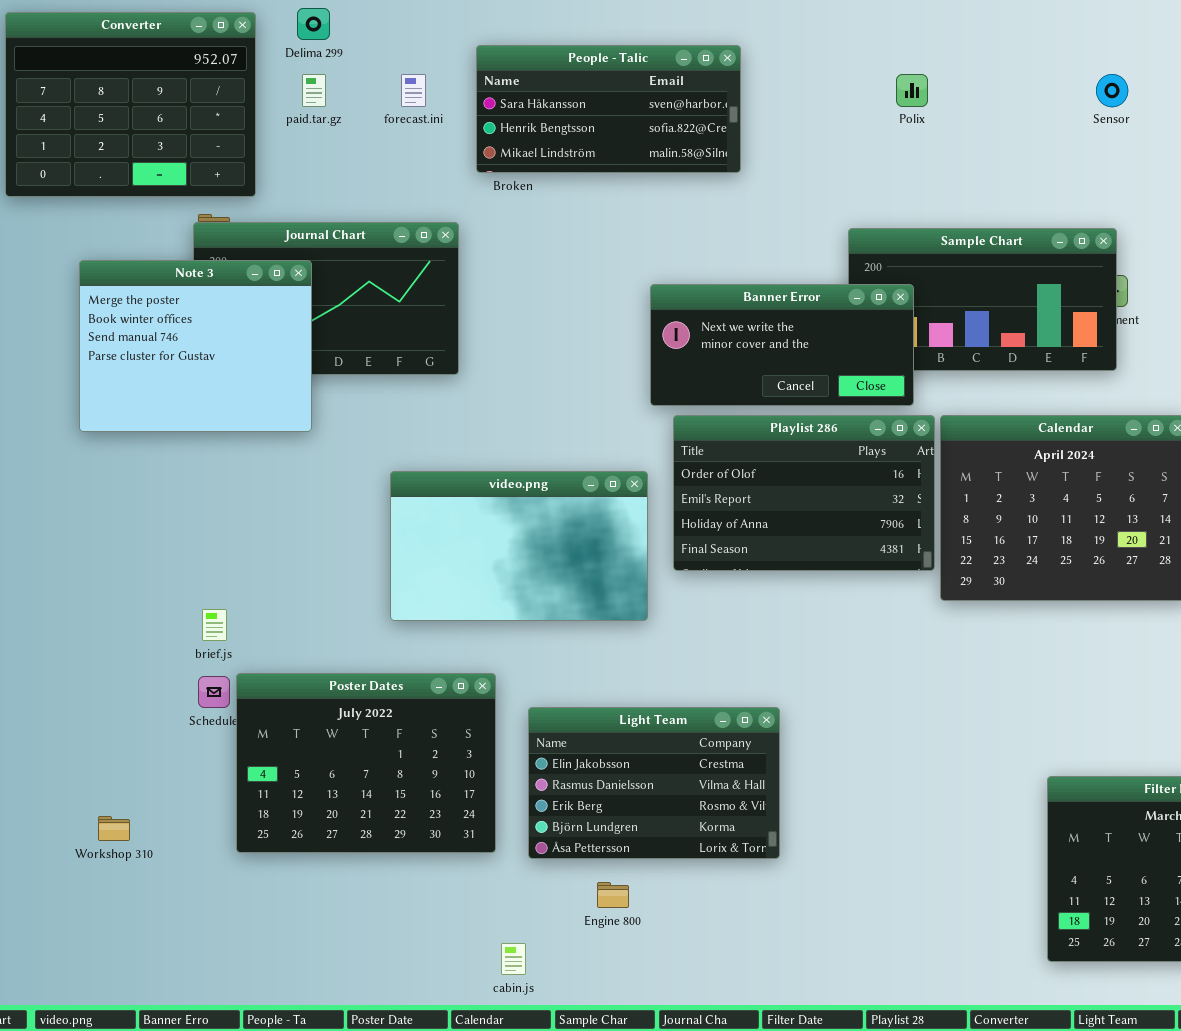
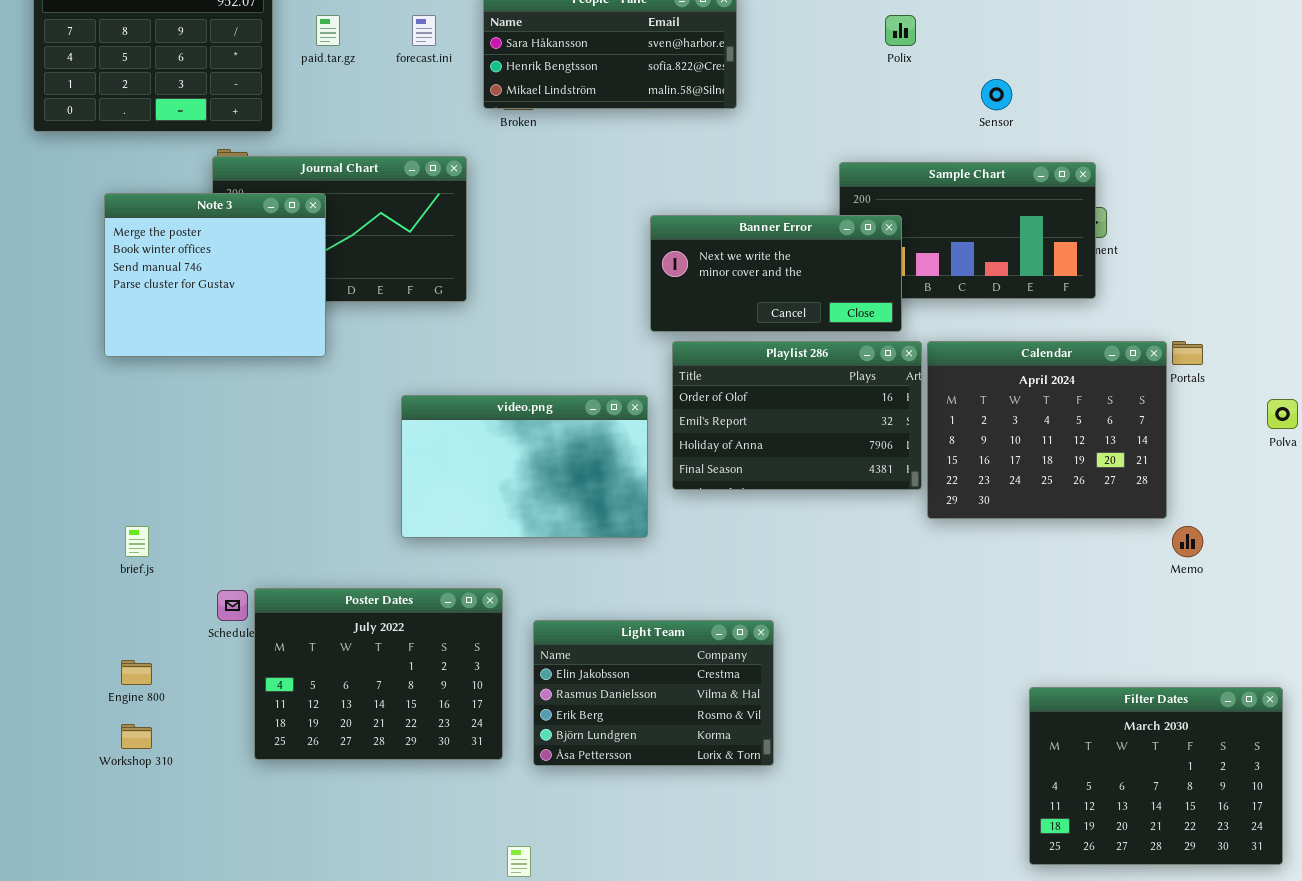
Sensor: [1096,74,1128,107] -> [981,79,1012,110], moved
brief.js: [202,609,227,641] -> [125,526,149,557], moved
Engine 800: [597,882,629,908] -> [121,660,152,685], moved

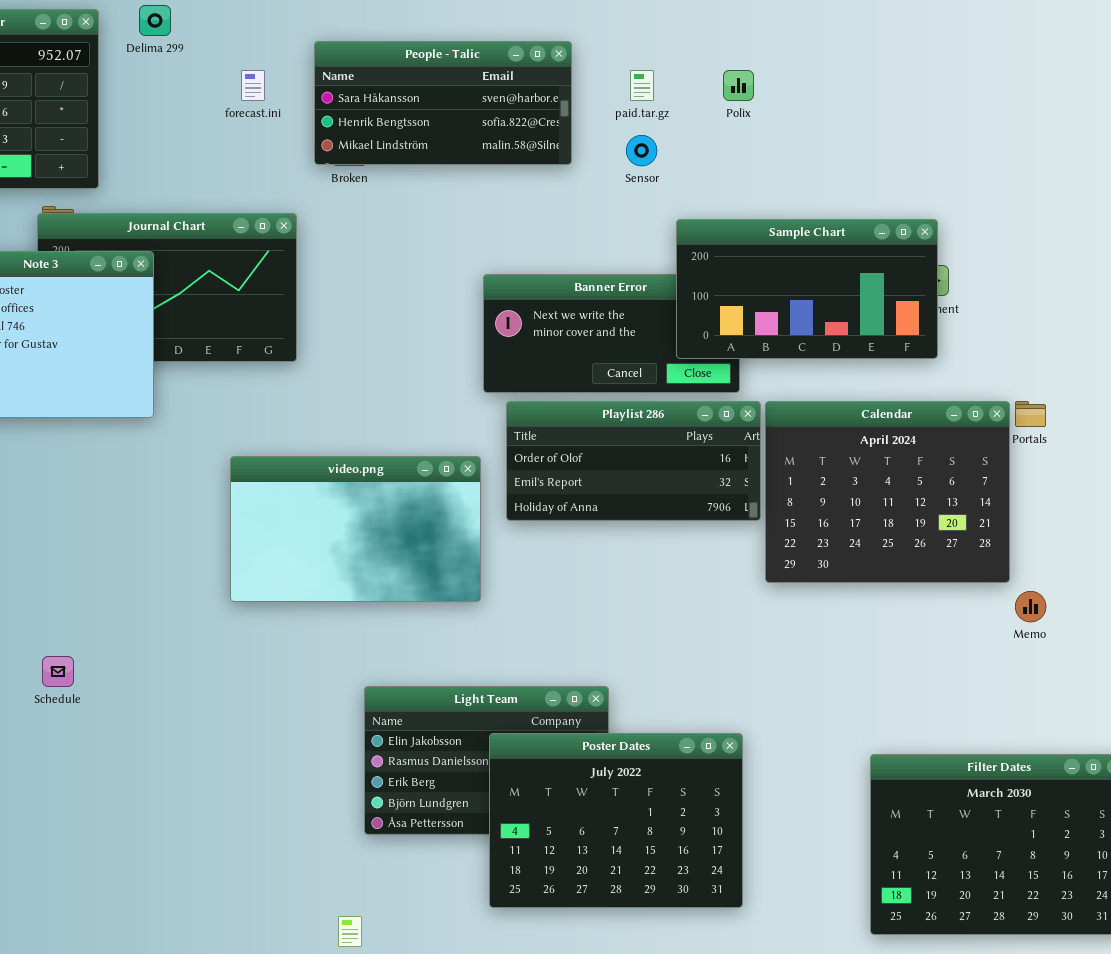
paid.tar.gz: [316,15,340,46] -> [630,70,654,101], moved
Sensor: [981,79,1012,110] -> [626,135,657,166], moved
Sample Chart: [839,162,1096,299] -> [676,219,938,359], raised
Playlist 286: [672,341,922,490] -> [506,401,761,521], resized
Poster Dates: [254,588,503,760] -> [489,733,743,908], moved

